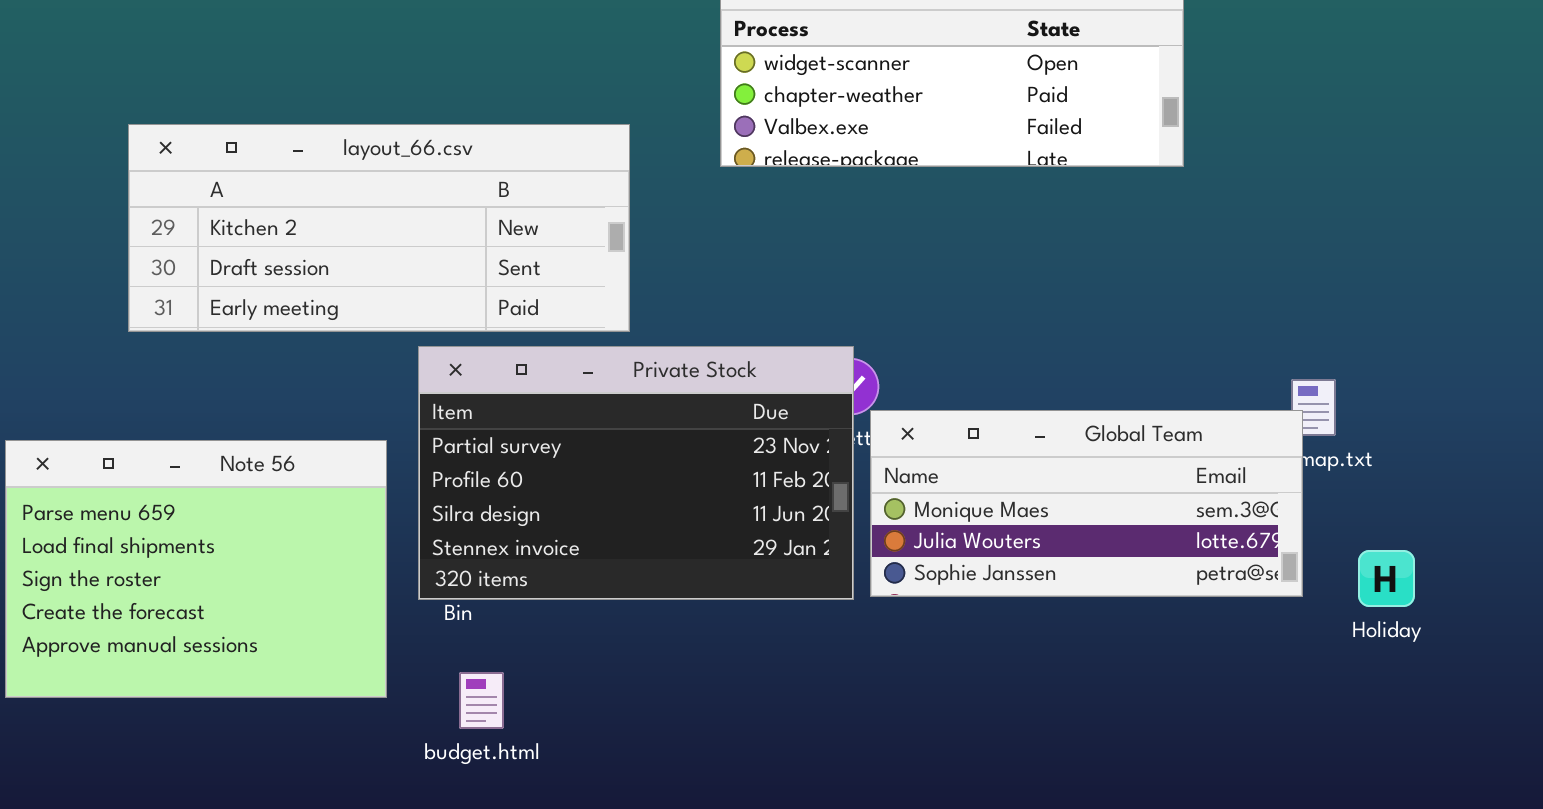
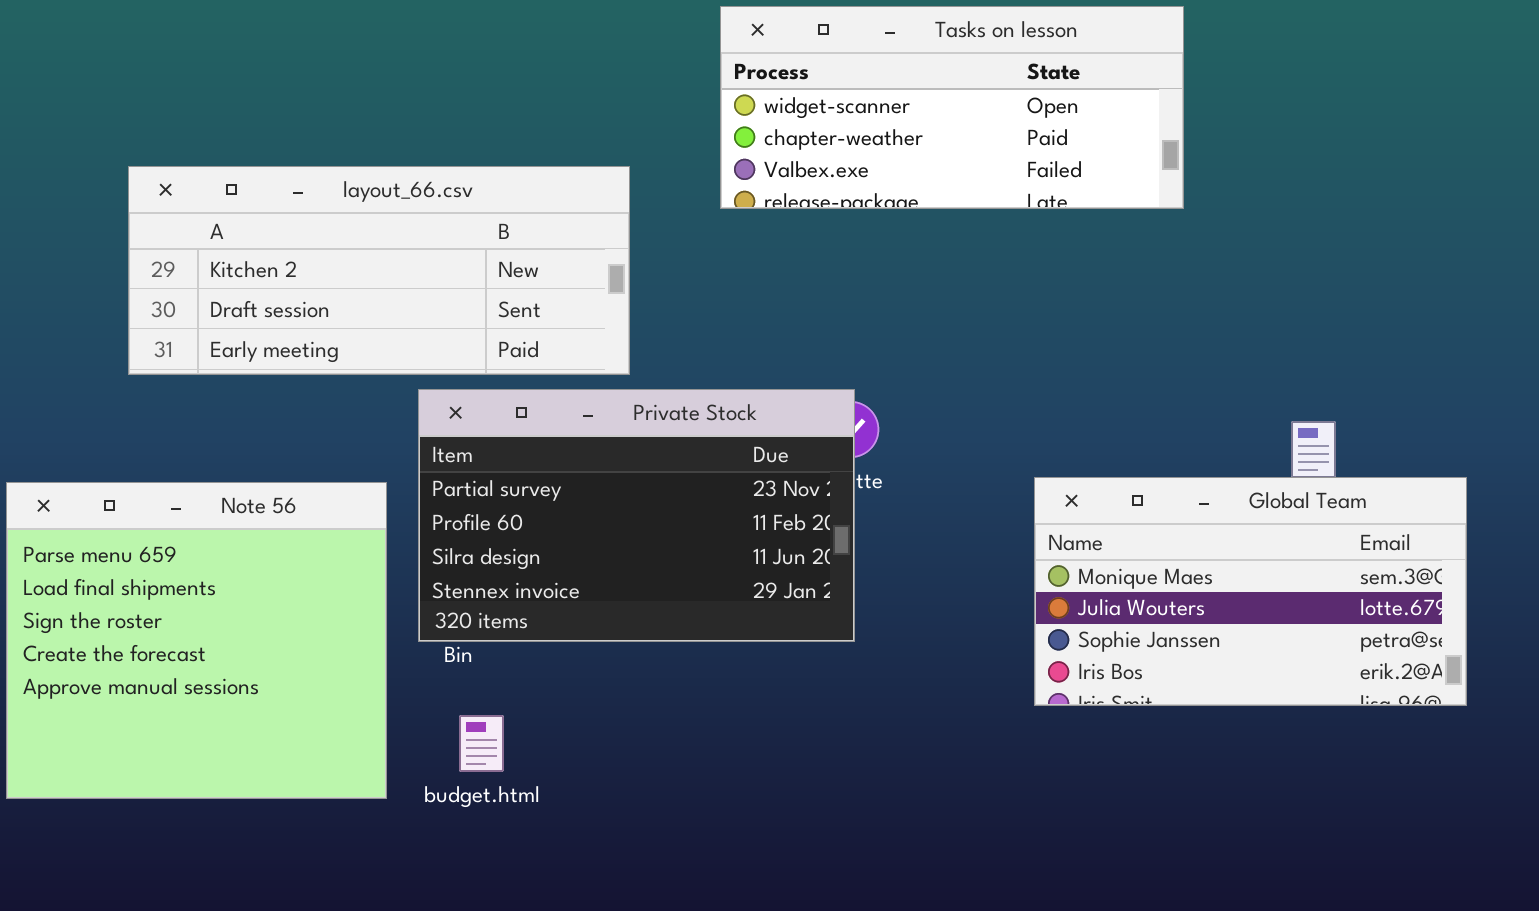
Global Team: [870,410,1303,597] -> [1034,477,1467,706], moved, resized
Note 56: [5,440,387,698] -> [6,482,387,799], resized

